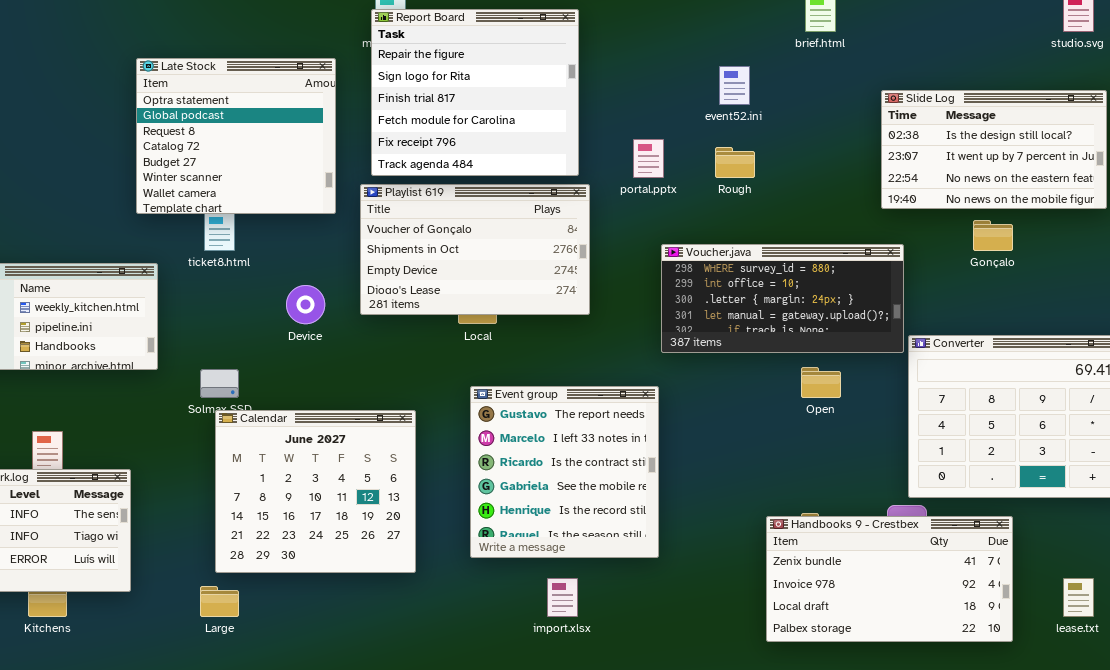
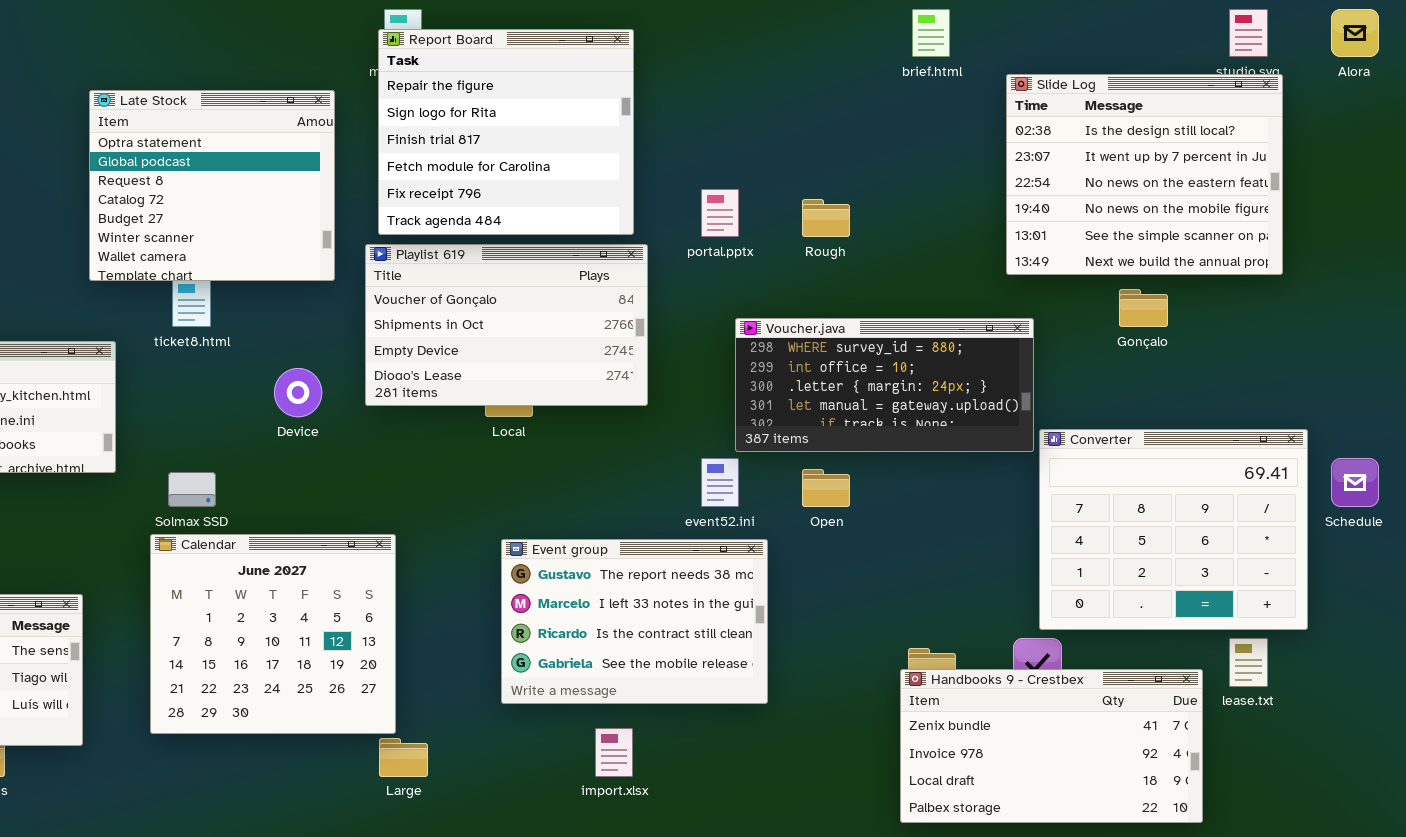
event52.ini: [719,66,750,105] -> [701,458,739,507], moved
Slide Log: [881,90,1107,209] -> [1006,74,1283,275], resized
Open: [801,367,841,398] -> [802,469,850,507], moved
Event group: [470,386,659,558] -> [501,539,768,704], resized
Calendar: [215,410,416,573] -> [150,534,396,734], moved
Handbooks 9 - Crestbex: [766,516,1013,642] -> [900,669,1203,823], moved
lease.txt: [1063,578,1094,617] -> [1229,638,1268,687], moved
Large: [200,586,239,617] -> [379,738,428,777], moved

